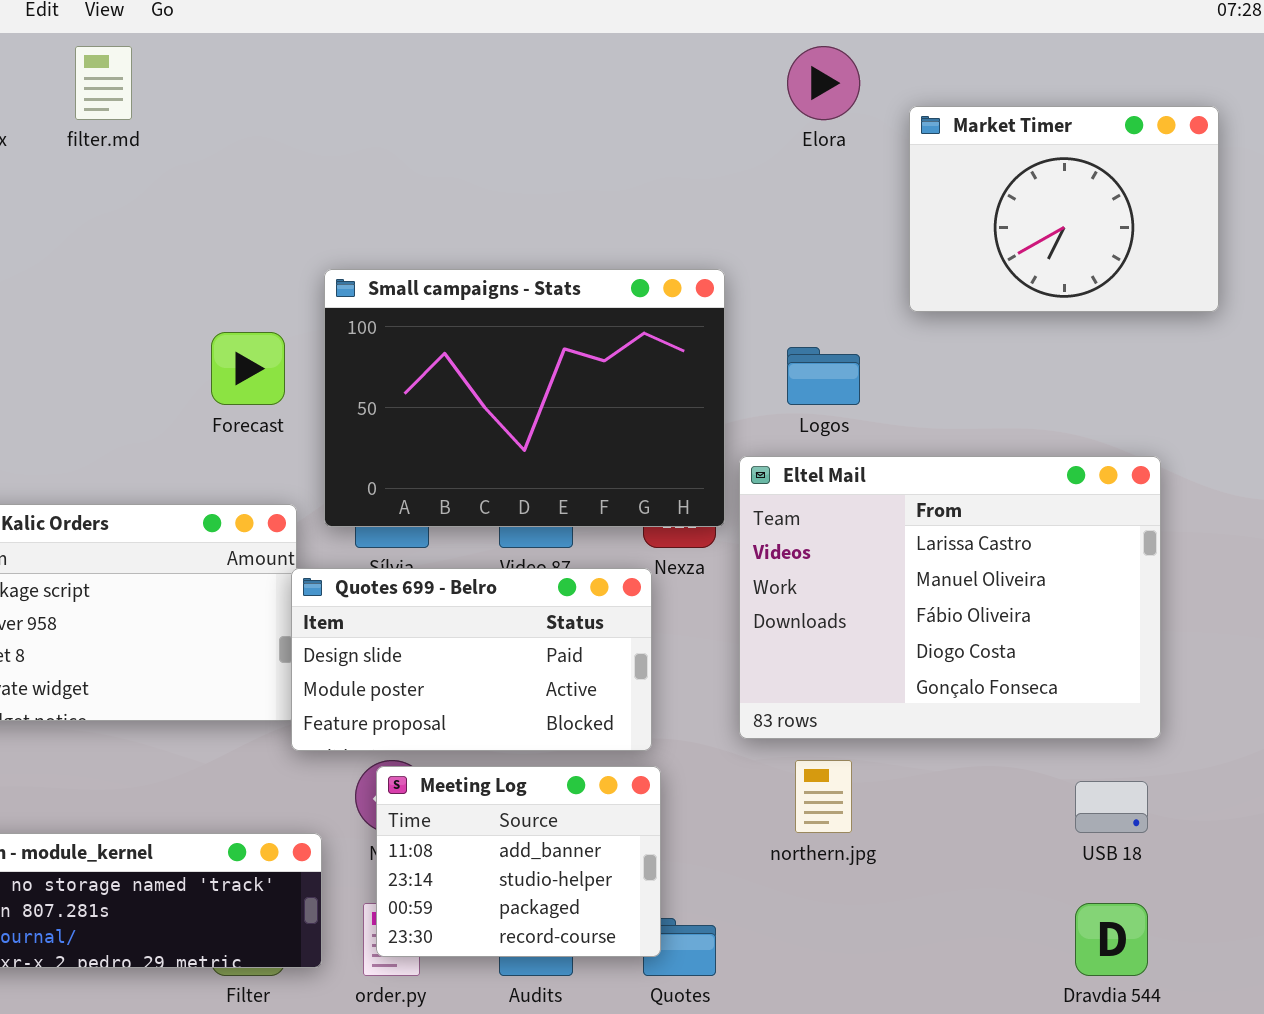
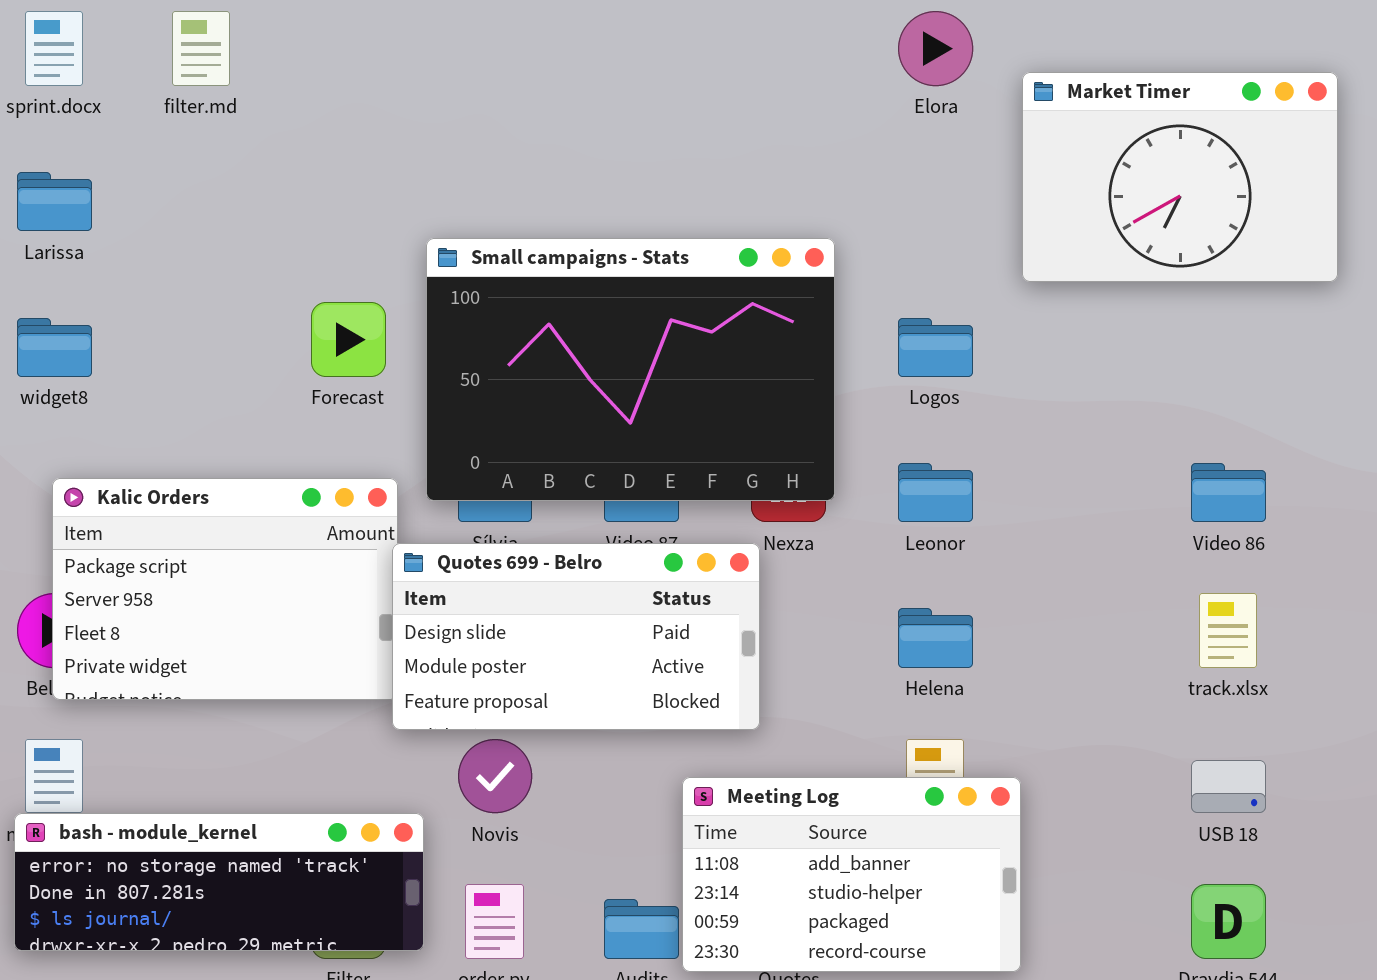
Eltel Mail: [739,456,1161,739] -> none, closed
Meeting Log: [376,766,661,957] -> [682,777,1021,972], moved, resized

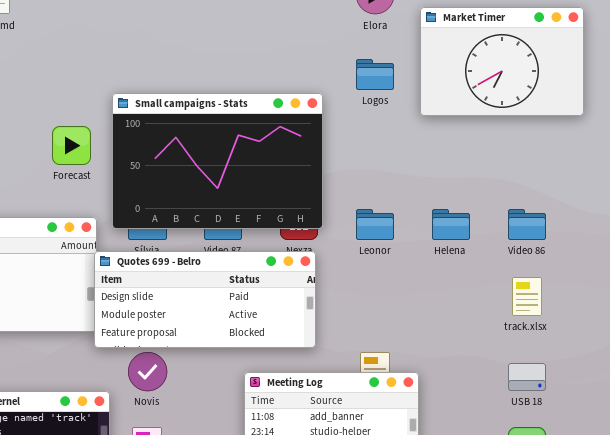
Logos: [898,318,973,377] -> [356,59,394,90], moved
Quotes 699 - Belro: [392,543,760,730] -> [94,251,316,348], resized
Helena: [898,608,973,668] -> [432,209,470,240], moved

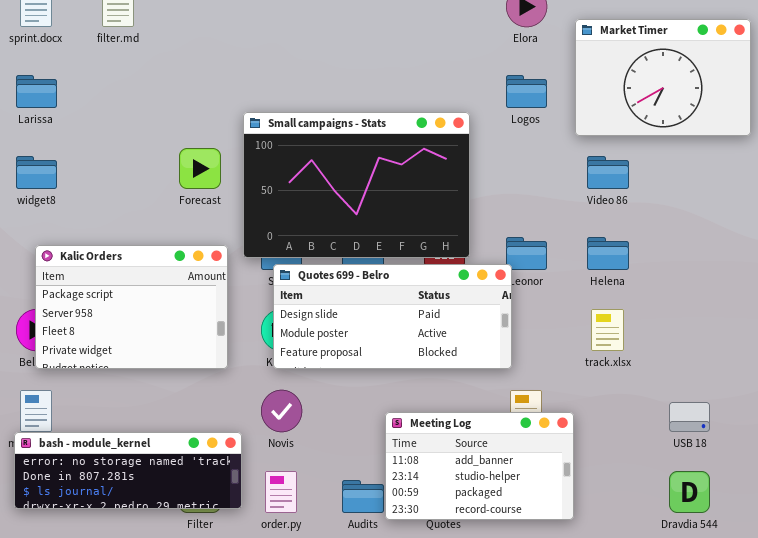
Video 86: [508,209,546,240] -> [587,156,629,189], moved
Quotes 699 - Belro: [94,251,316,348] -> [273,264,512,369], moved
track.xlsx: [512,277,542,316] -> [591,309,624,351], moved

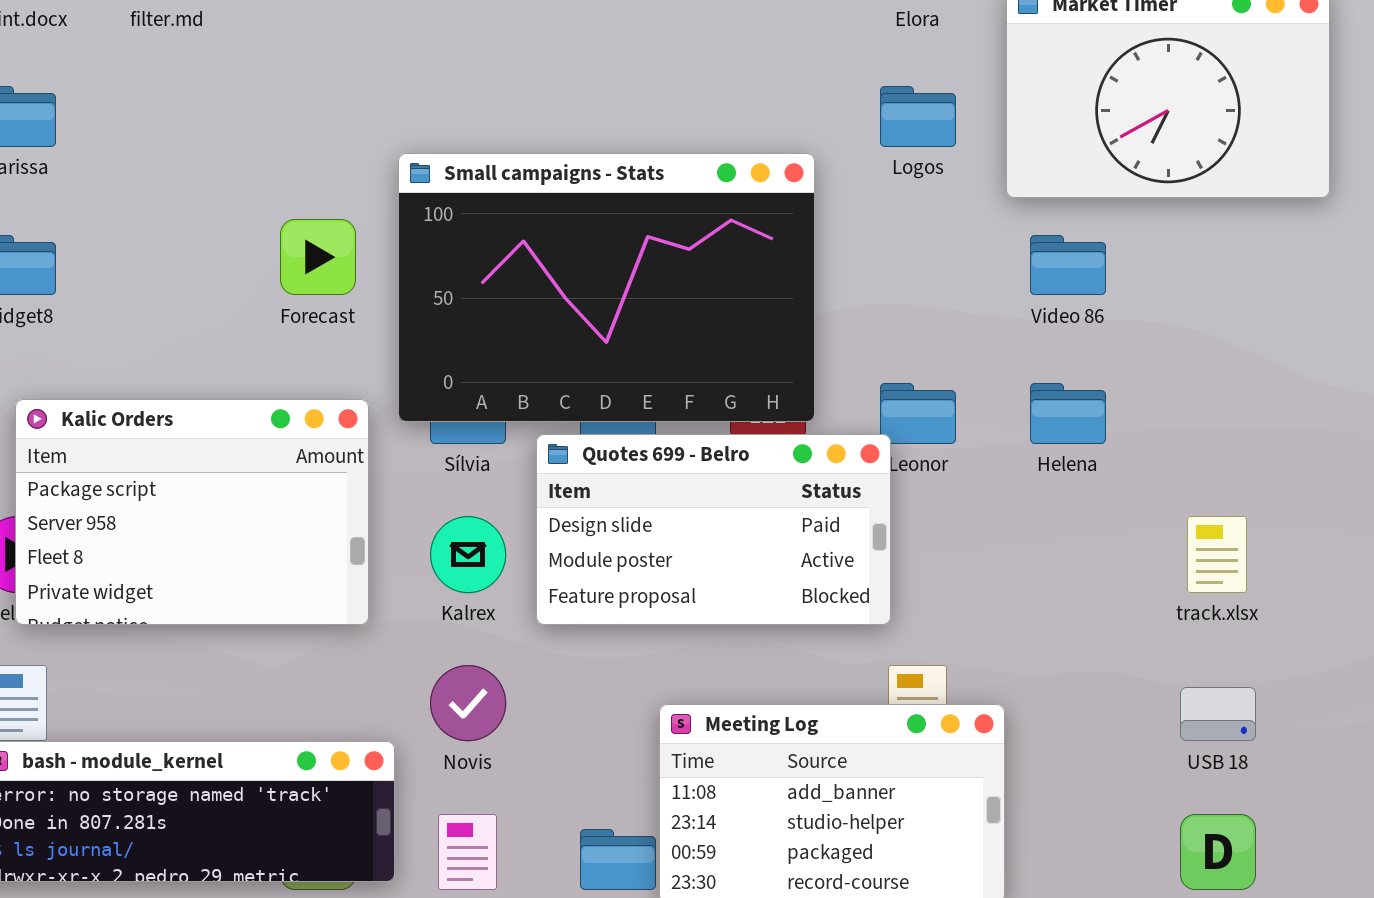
Quotes 699 - Belro: [273,264,512,369] -> [536,434,891,625], resized
track.xlsx: [591,309,624,351] -> [1187,516,1247,593], moved

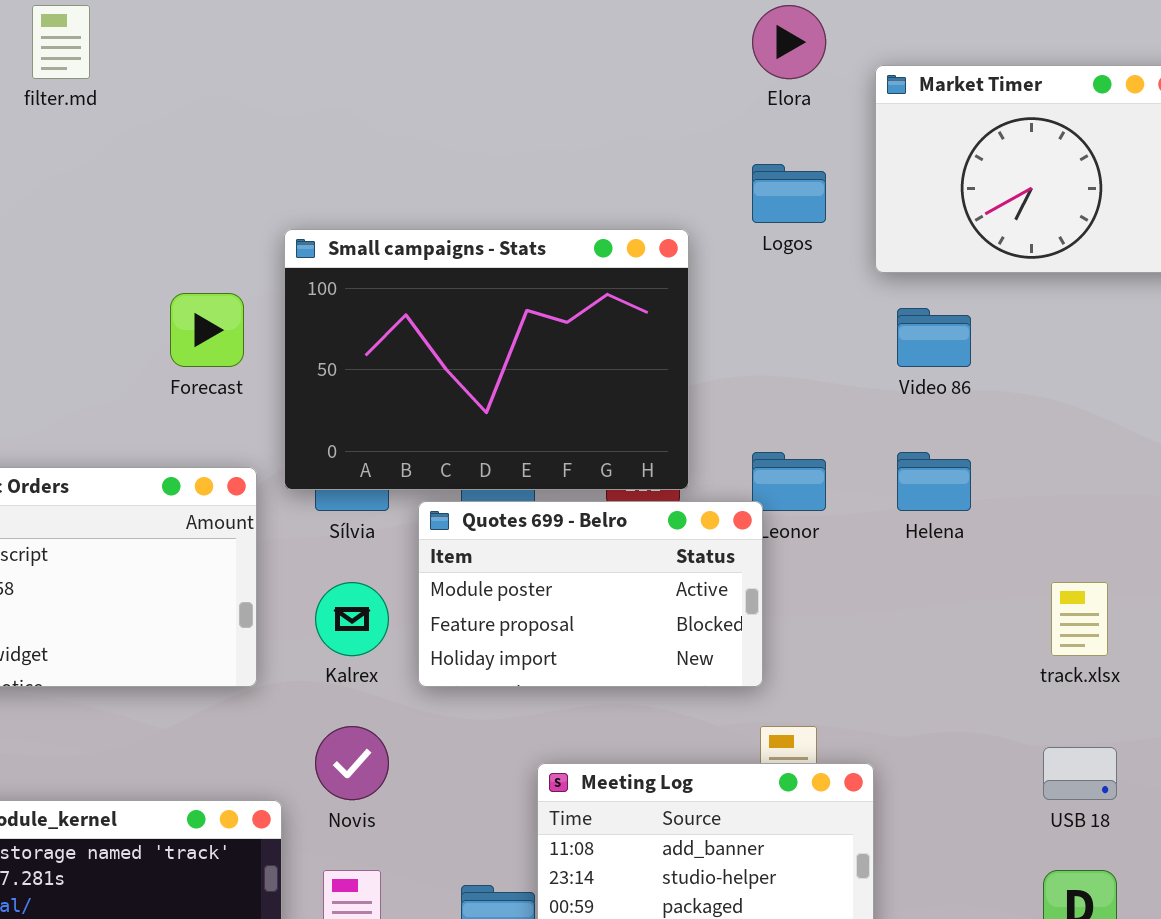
Quotes 699 - Belro: [536,434,891,625] -> [418,501,763,687], scrolled down 1 row

